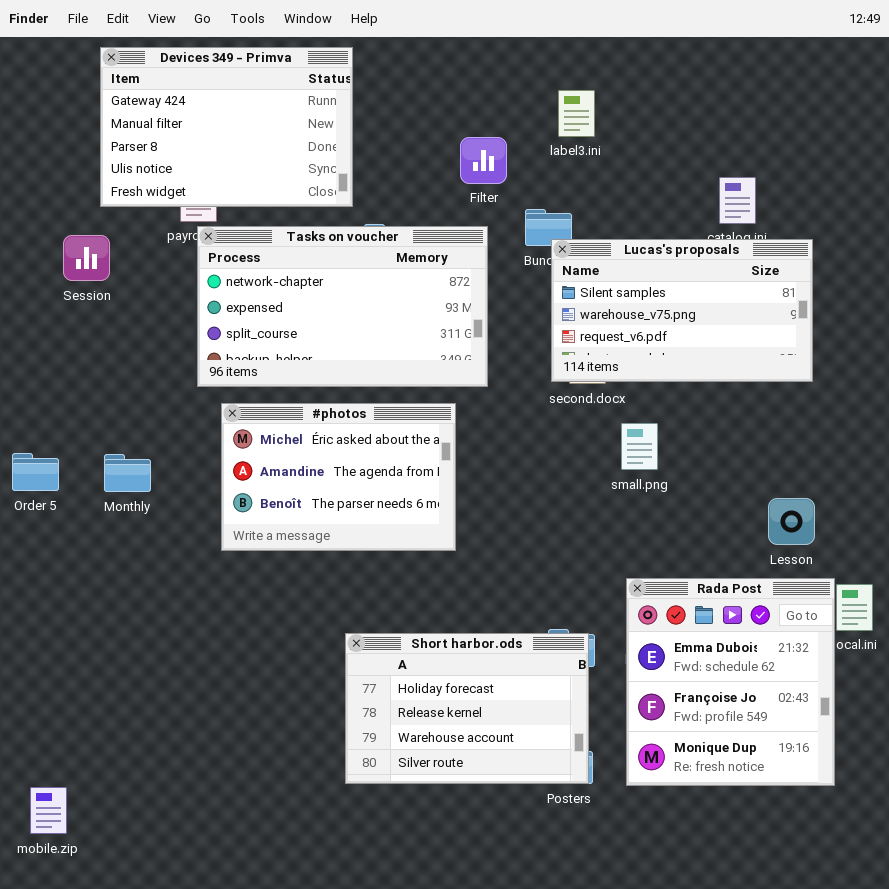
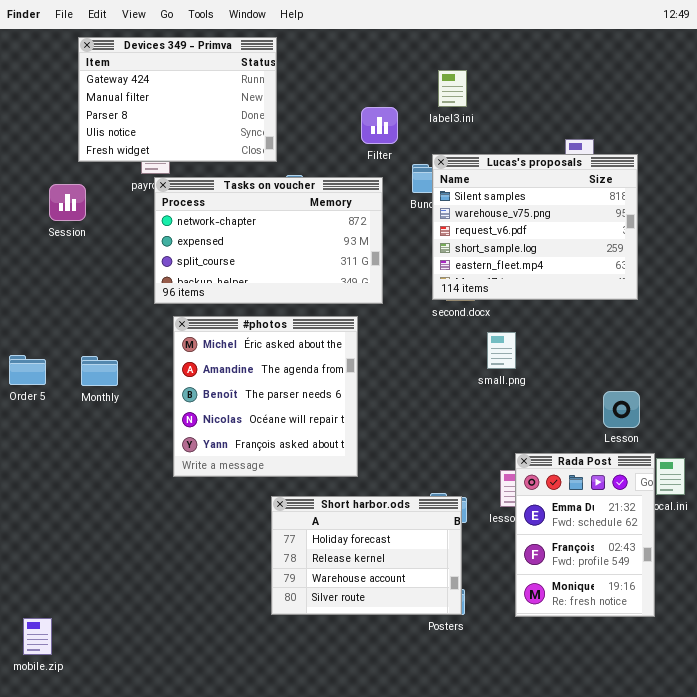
Lucas's proposals: [551,239,813,382] -> [432,154,638,300], resized
#photos: [221,403,456,551] -> [173,316,358,477], resized
Rada Post: [626,578,835,786] -> [515,453,655,617], resized

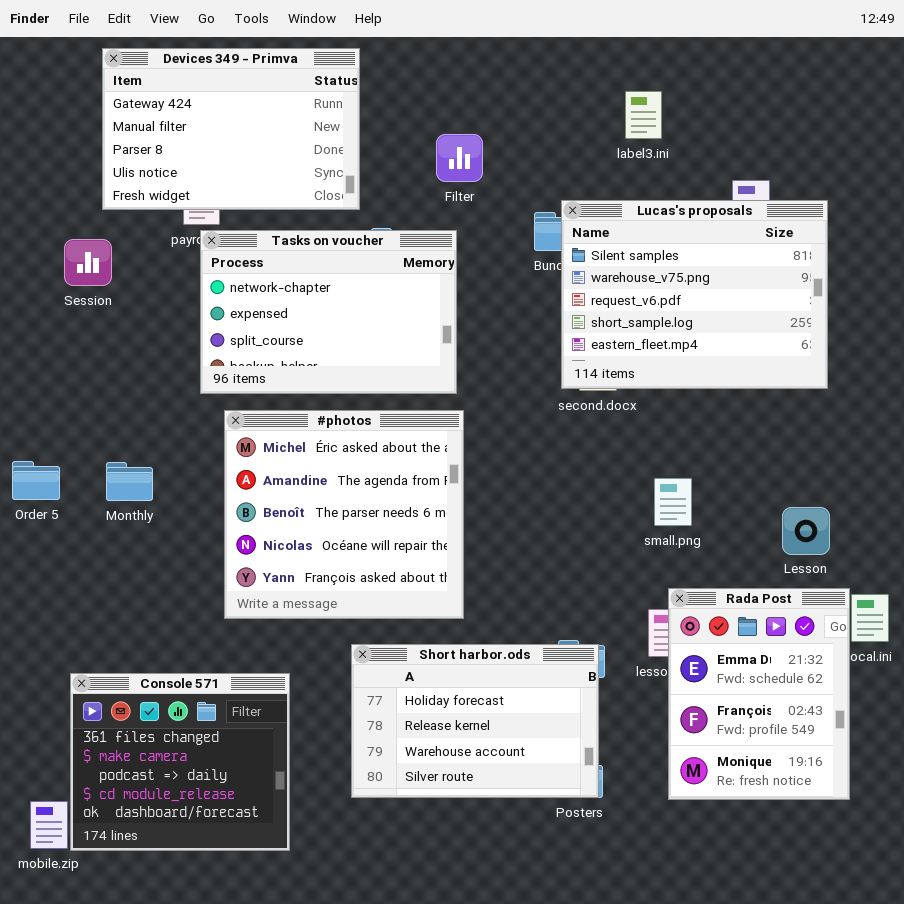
label3.ini: [438,70,467,107] -> [625,91,662,139], moved
Filter: [361,107,398,144] -> [436,134,483,182], moved
Tasks on voucher: [154,177,383,304] -> [200,230,457,394], resized
small.png: [487,332,516,369] -> [654,478,692,526], moved
Console 571: none -> [70,673,290,851], opened

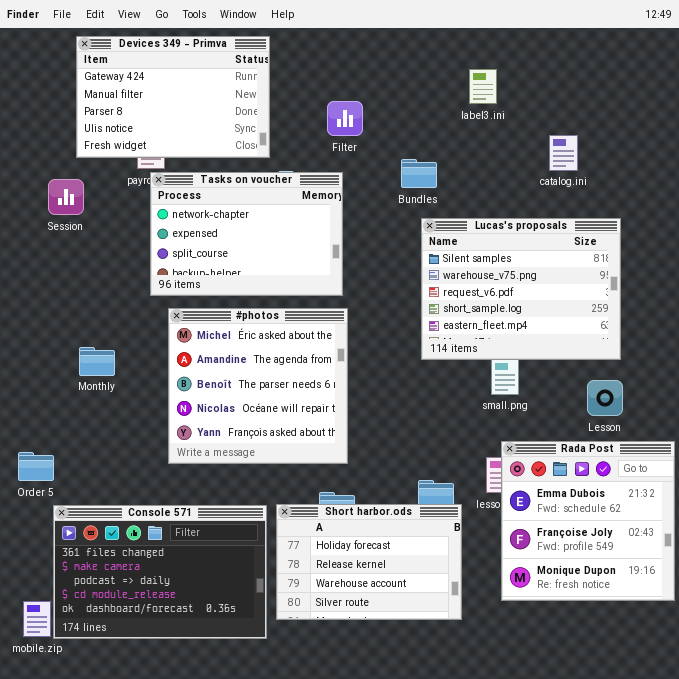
Lucas's proposals: [561,200,828,389] -> [421,218,621,360], moved
Order 5: [12,461,60,500] -> [18,452,54,481], moved
Rada Post: [668,588,850,800] -> [501,441,675,601], resized
Short harbor.ods: [351,644,599,798] -> [276,504,462,620], moved
Console 571: [70,673,290,851] -> [53,505,267,639], resized

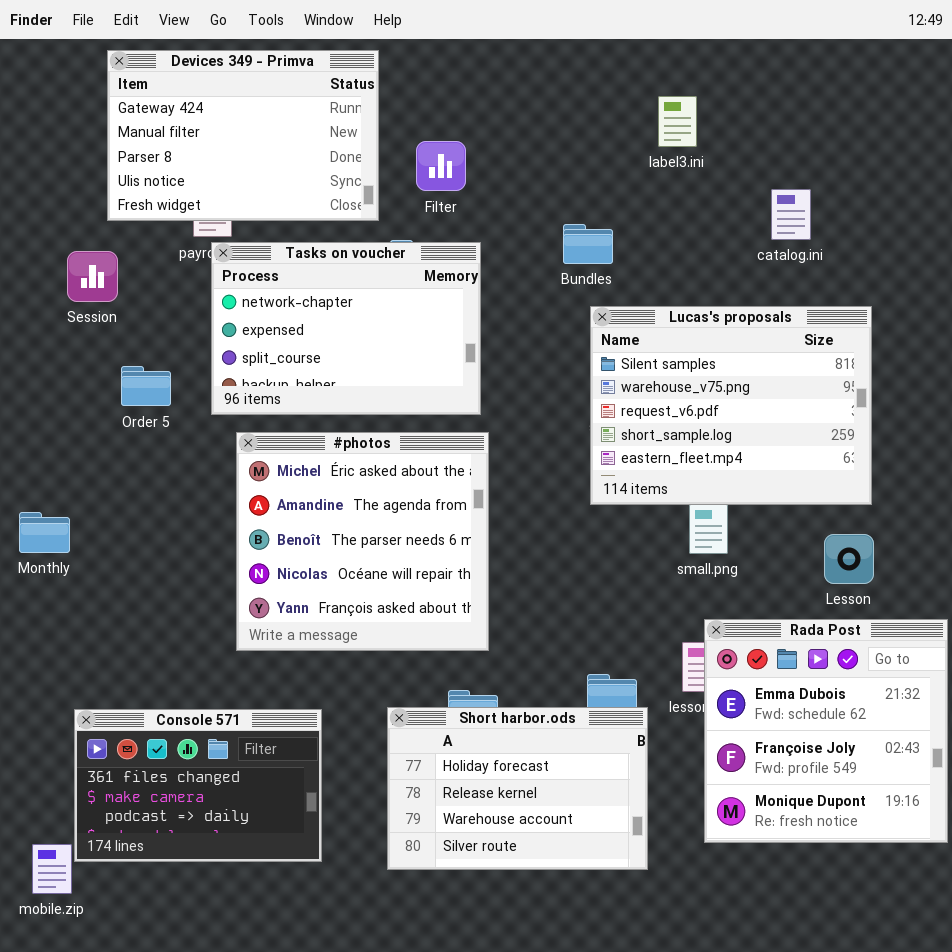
Filter: [327,101,363,136] -> [416,141,466,191], moved
Monthly: [79,347,115,376] -> [19,512,70,553], moved
Order 5: [18,452,54,481] -> [121,366,171,406], moved
Console 571: [53,505,267,639] -> [74,709,322,862], resized

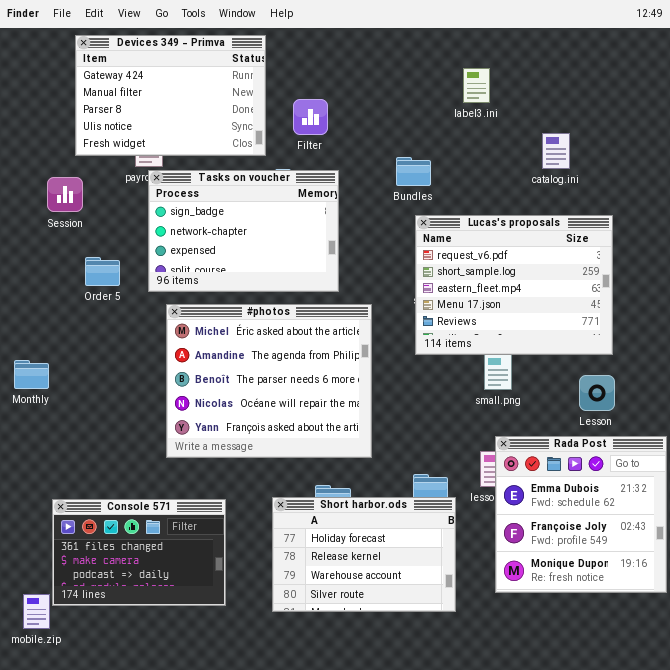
Tasks on voucher: [211,242,481,415] -> [148,170,339,292], scrolled up 1 row
Lucas's proposals: [590,306,872,505] -> [415,215,613,355], scrolled down 2 rows
#photos: [236,432,489,651] -> [166,304,372,458], resized

